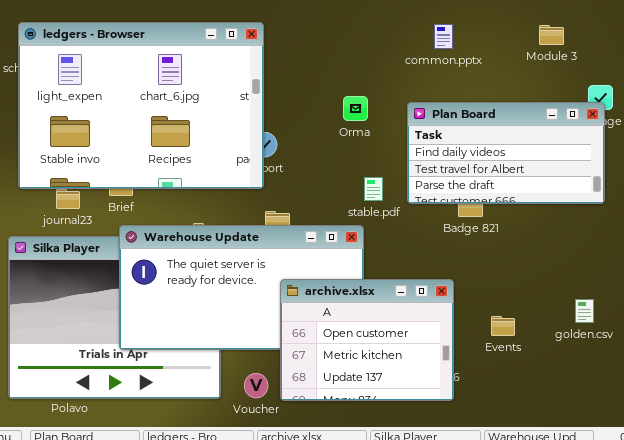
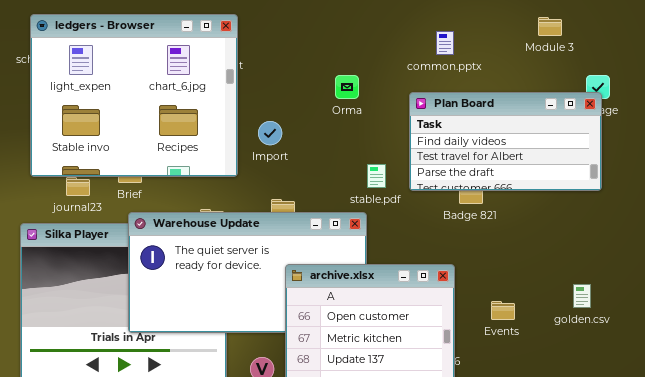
ledgers - Browser: [18,22,264,189] -> [30,14,238,177], resized
common.pptx: [434,24,453,49] -> [436,31,454,55], moved
Orma: [343,96,368,121] -> [335,75,359,99], moved

